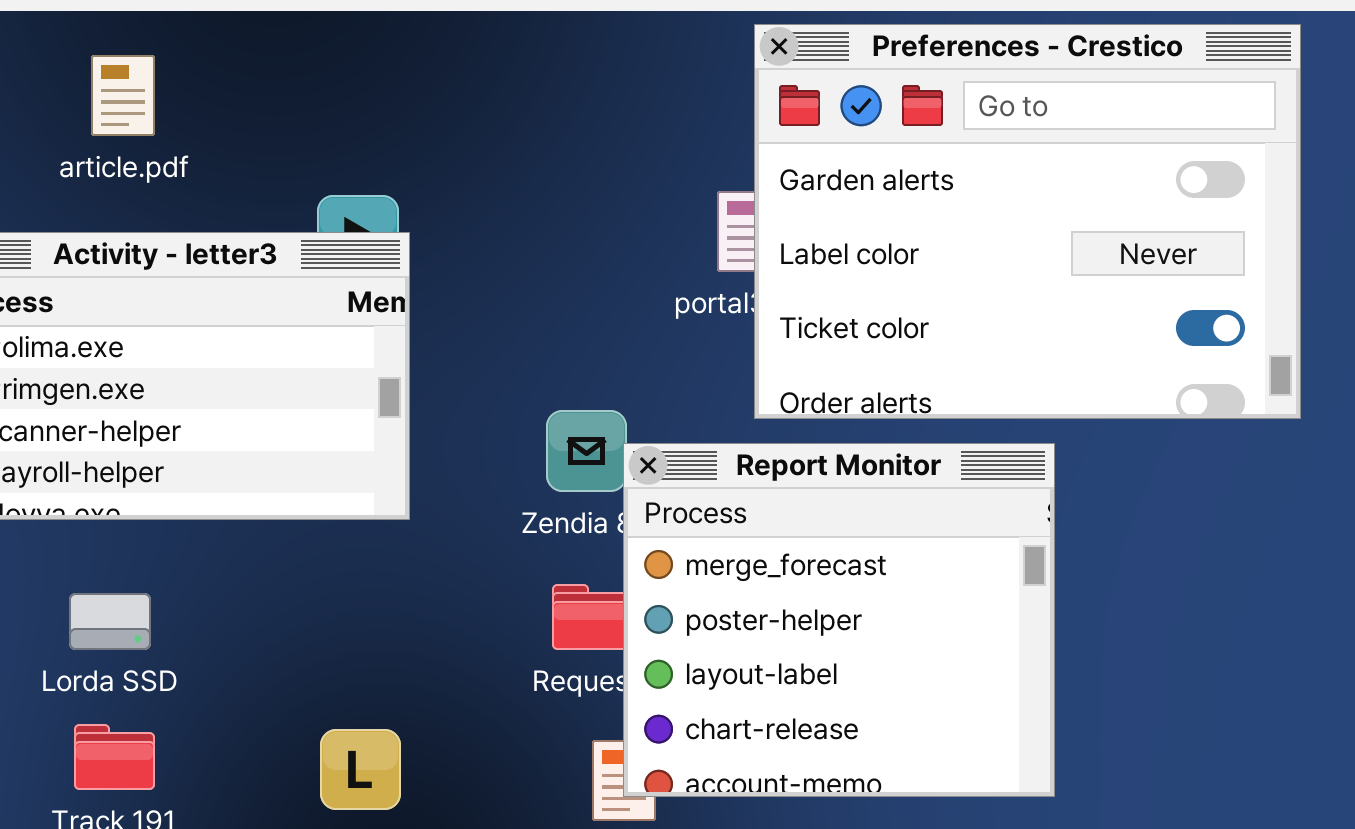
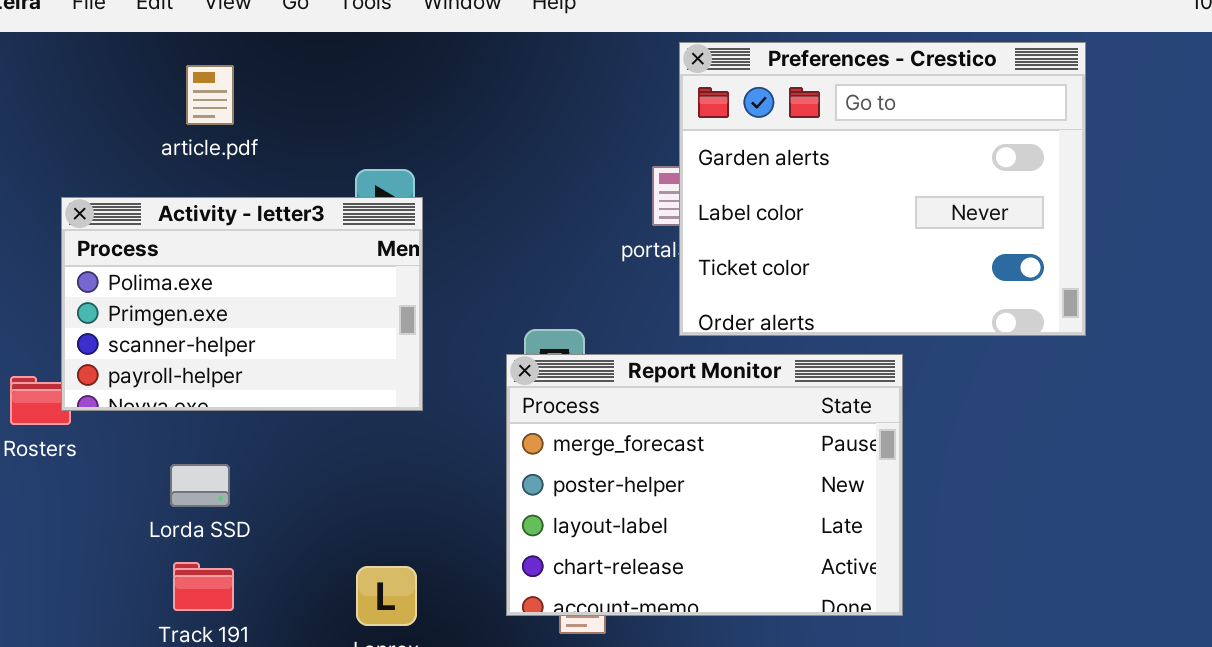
Report Monitor: [623,443,1055,797] -> [506,354,903,616], resized

